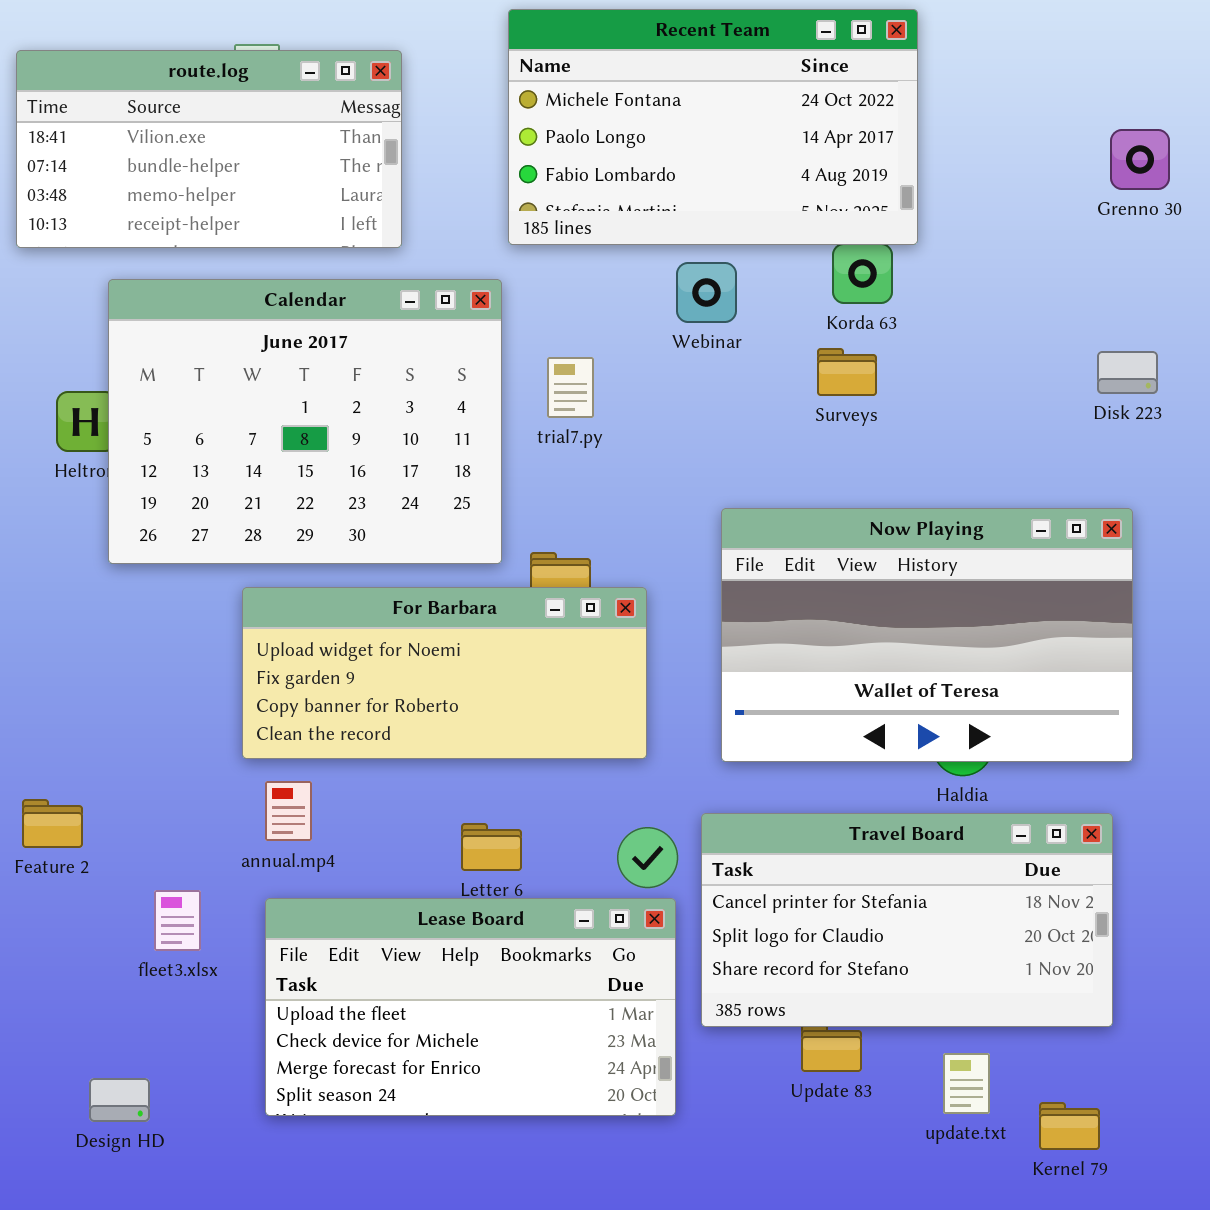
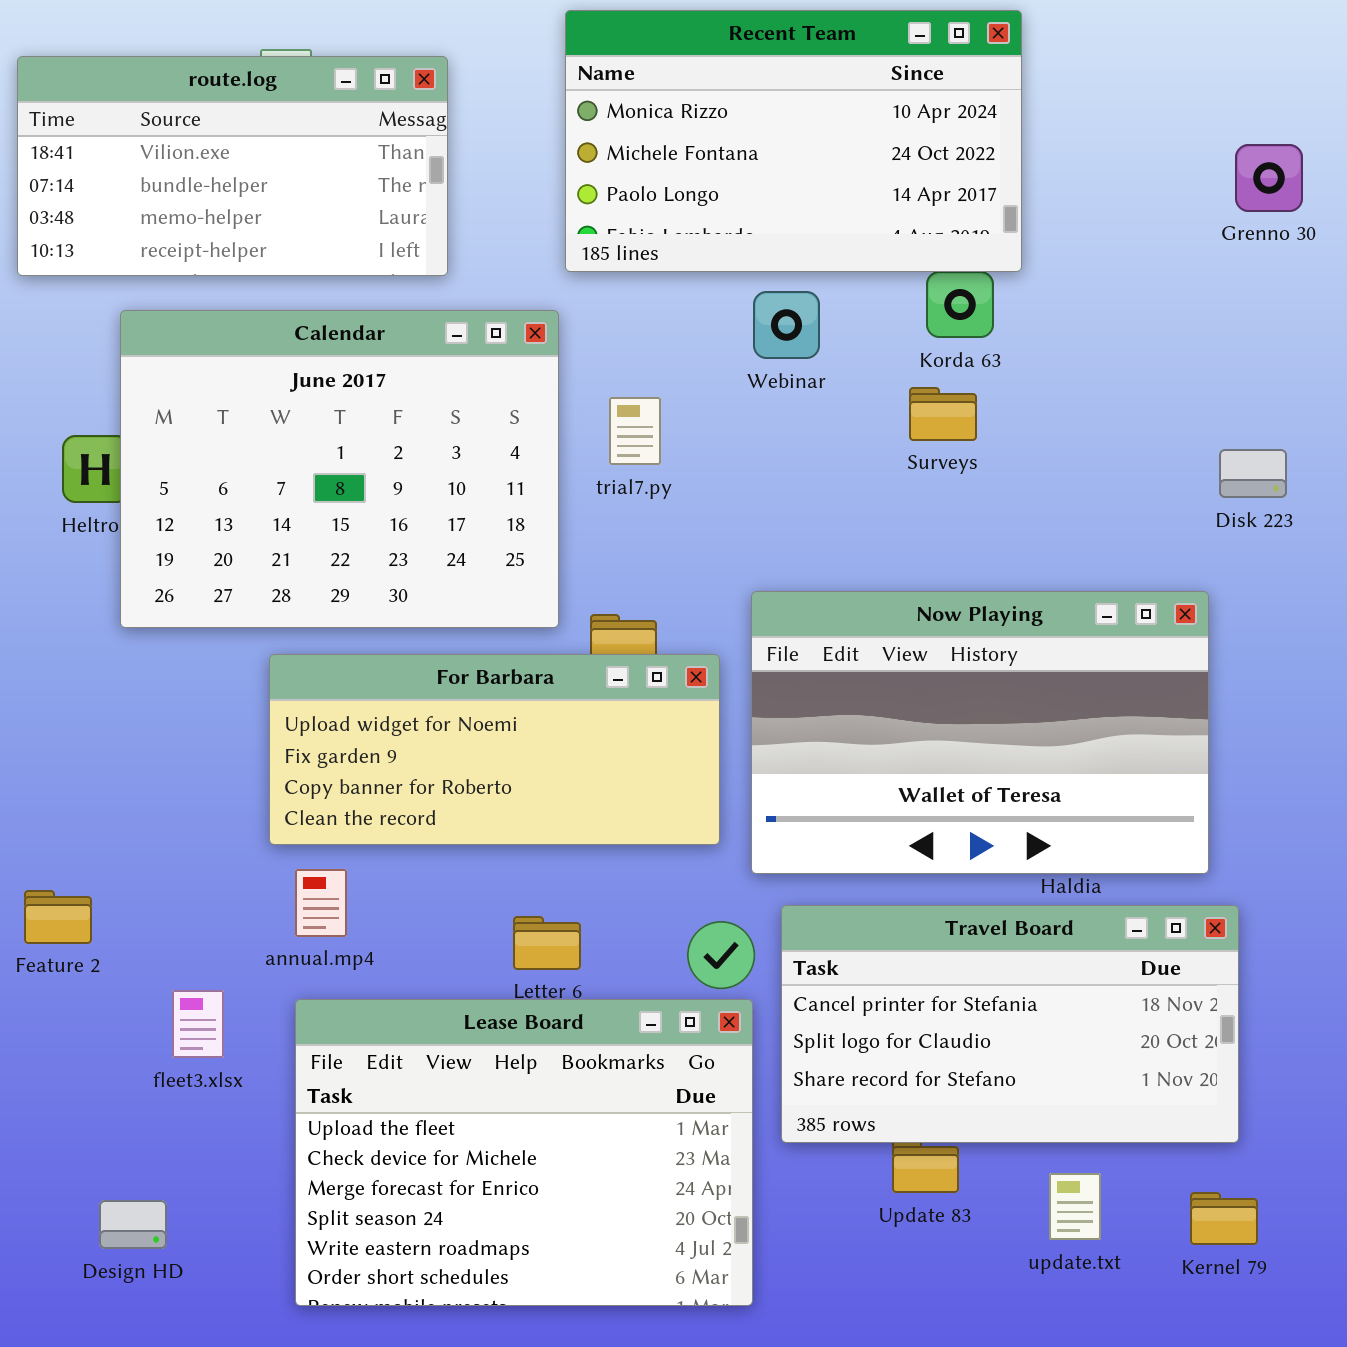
Recent Team: [508,9,918,245] -> [565,10,1022,272], scrolled up 1 row
Disk 223: [1097,351,1158,394] -> [1219,449,1287,498], moved
Now Playing: [721,508,1133,762] -> [751,591,1209,874], moved
Lease Board: [265,898,676,1116] -> [295,999,753,1306], resized
Kernel 79: [1039,1102,1100,1150] -> [1190,1192,1258,1245], moved

